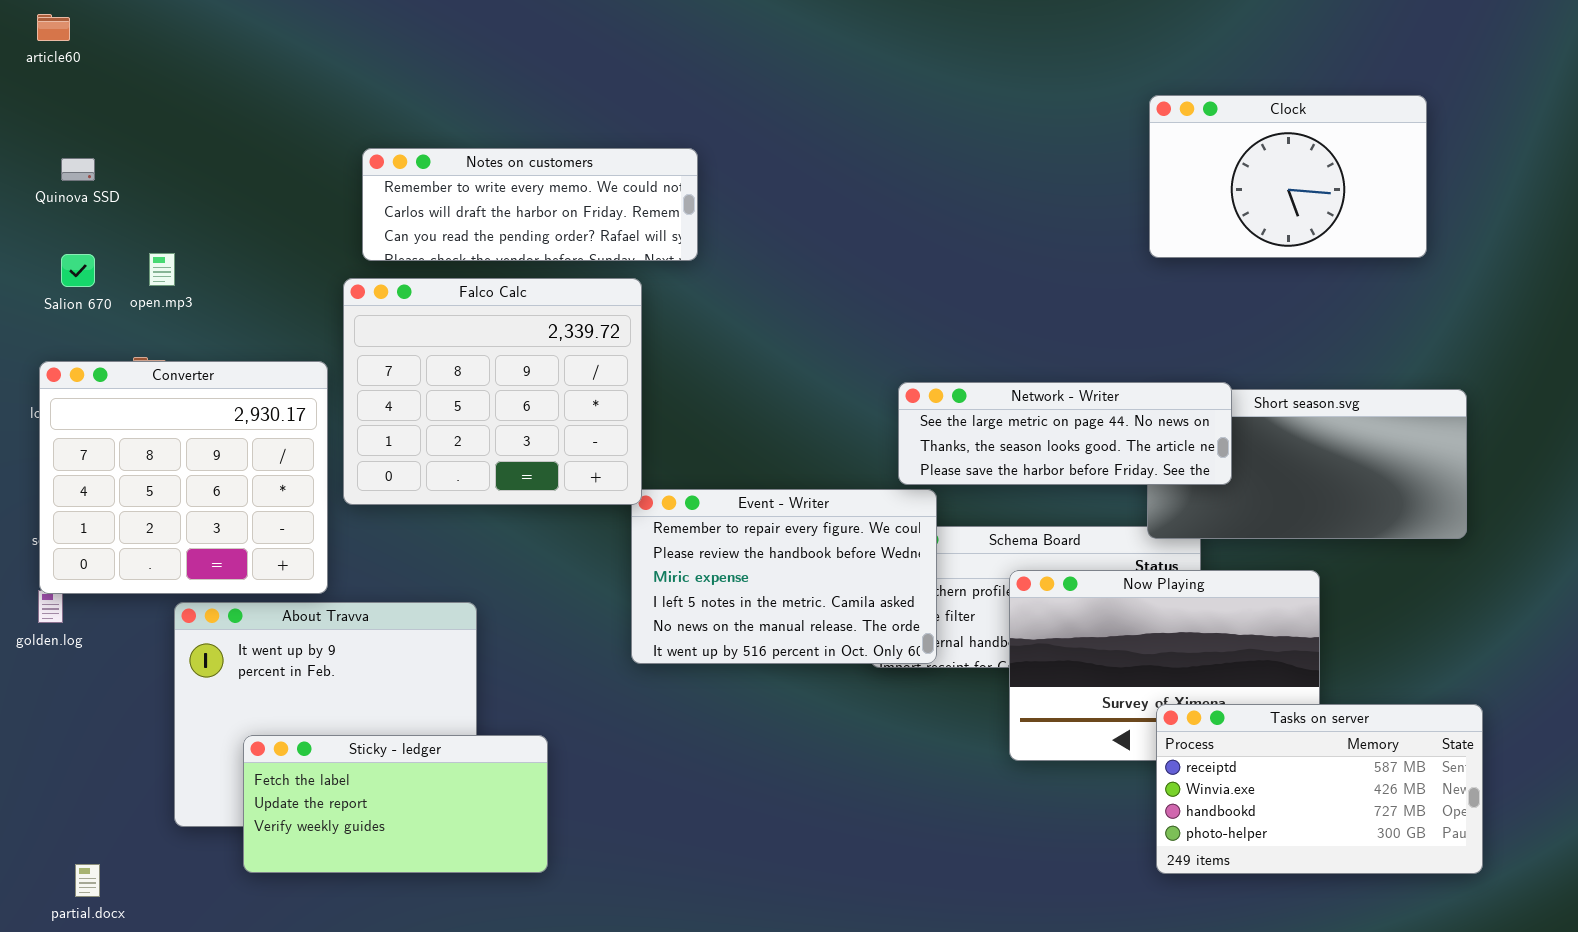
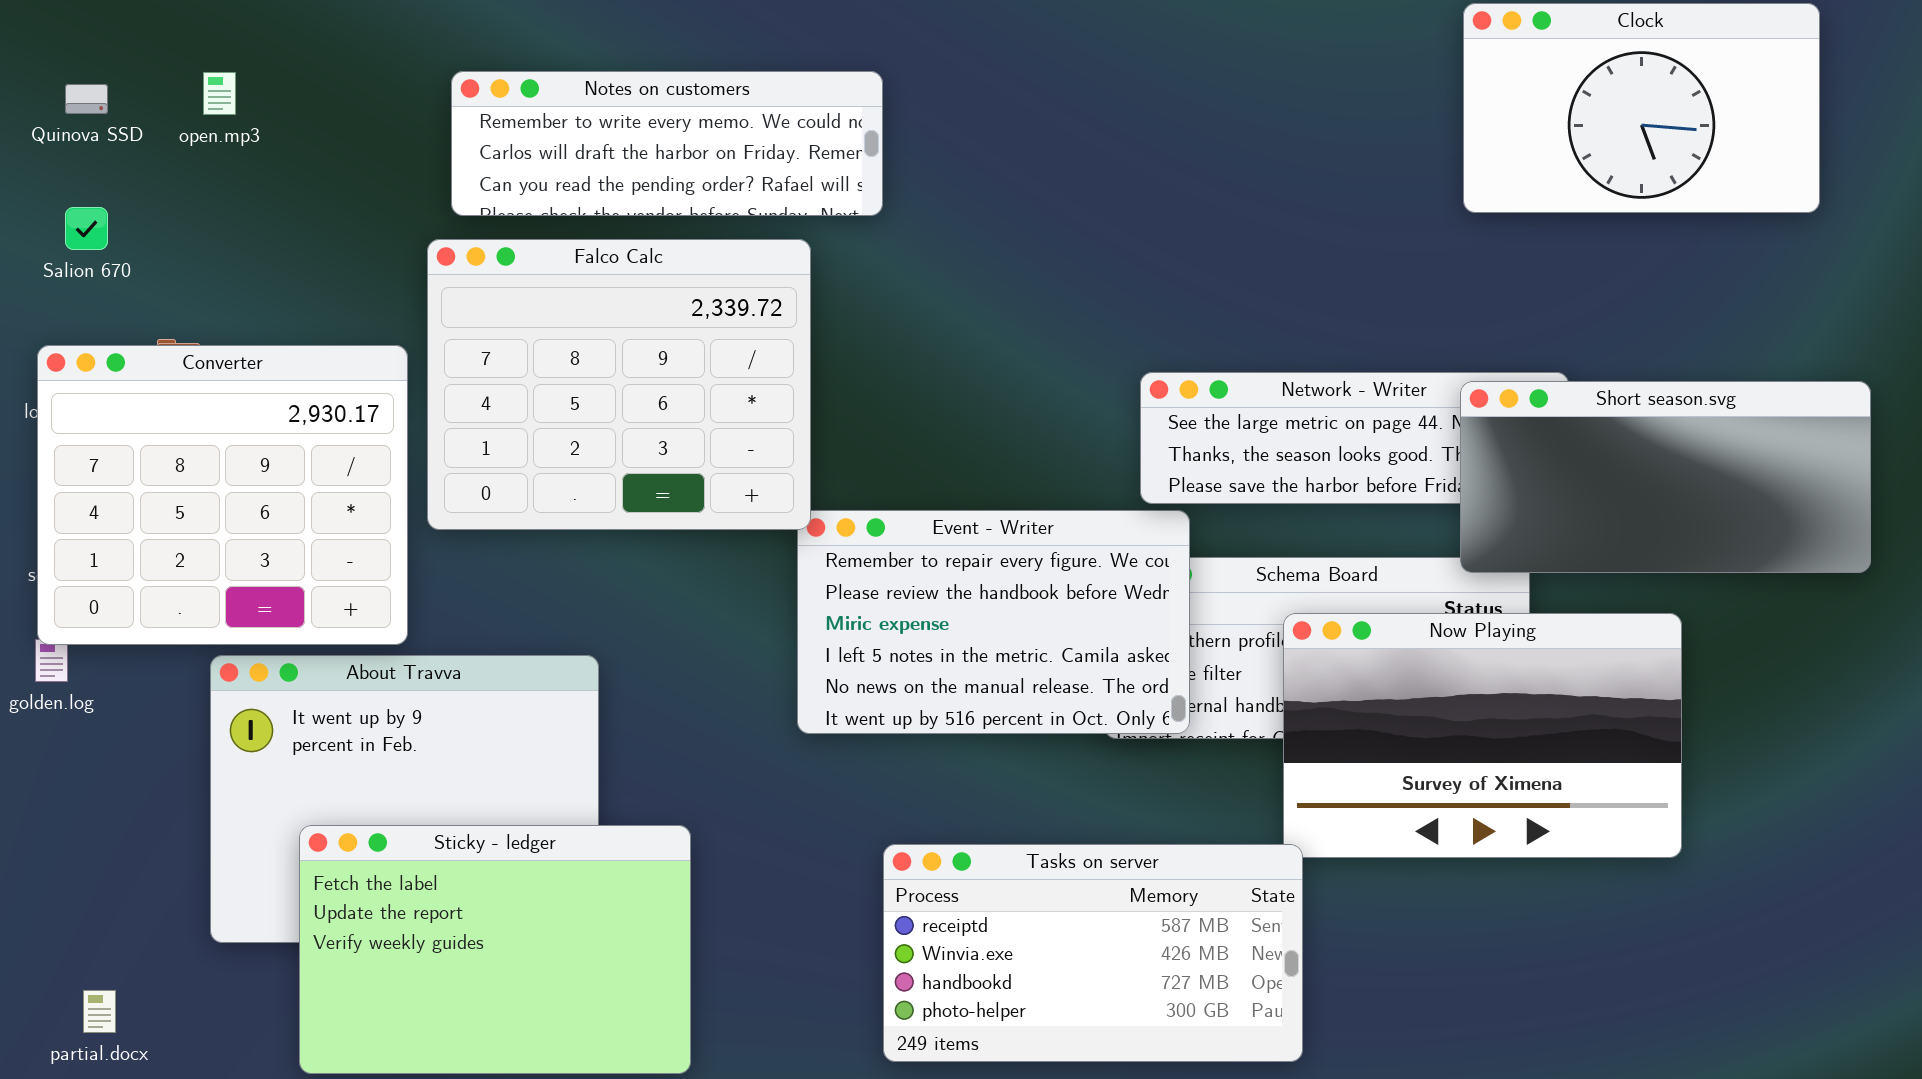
open.mp3: [149,253,175,286] -> [203,72,236,115], moved
Short season.svg: [1147,389,1467,539] -> [1460,381,1871,573], raised
Tasks on server: [1156,704,1483,874] -> [883,844,1303,1062], moved
Sticky - ledger: [243,735,548,873] -> [299,825,691,1074], resized

